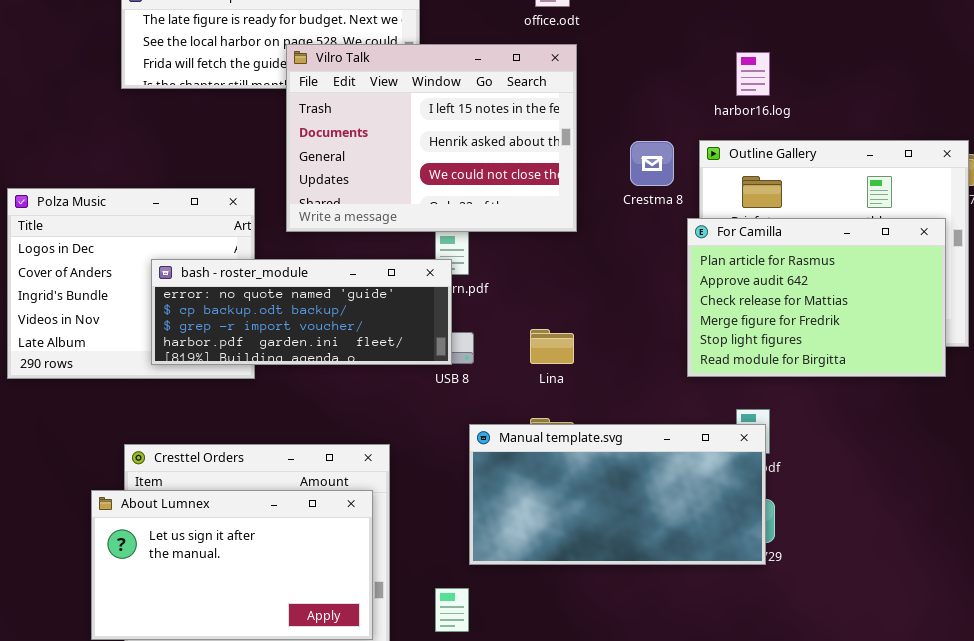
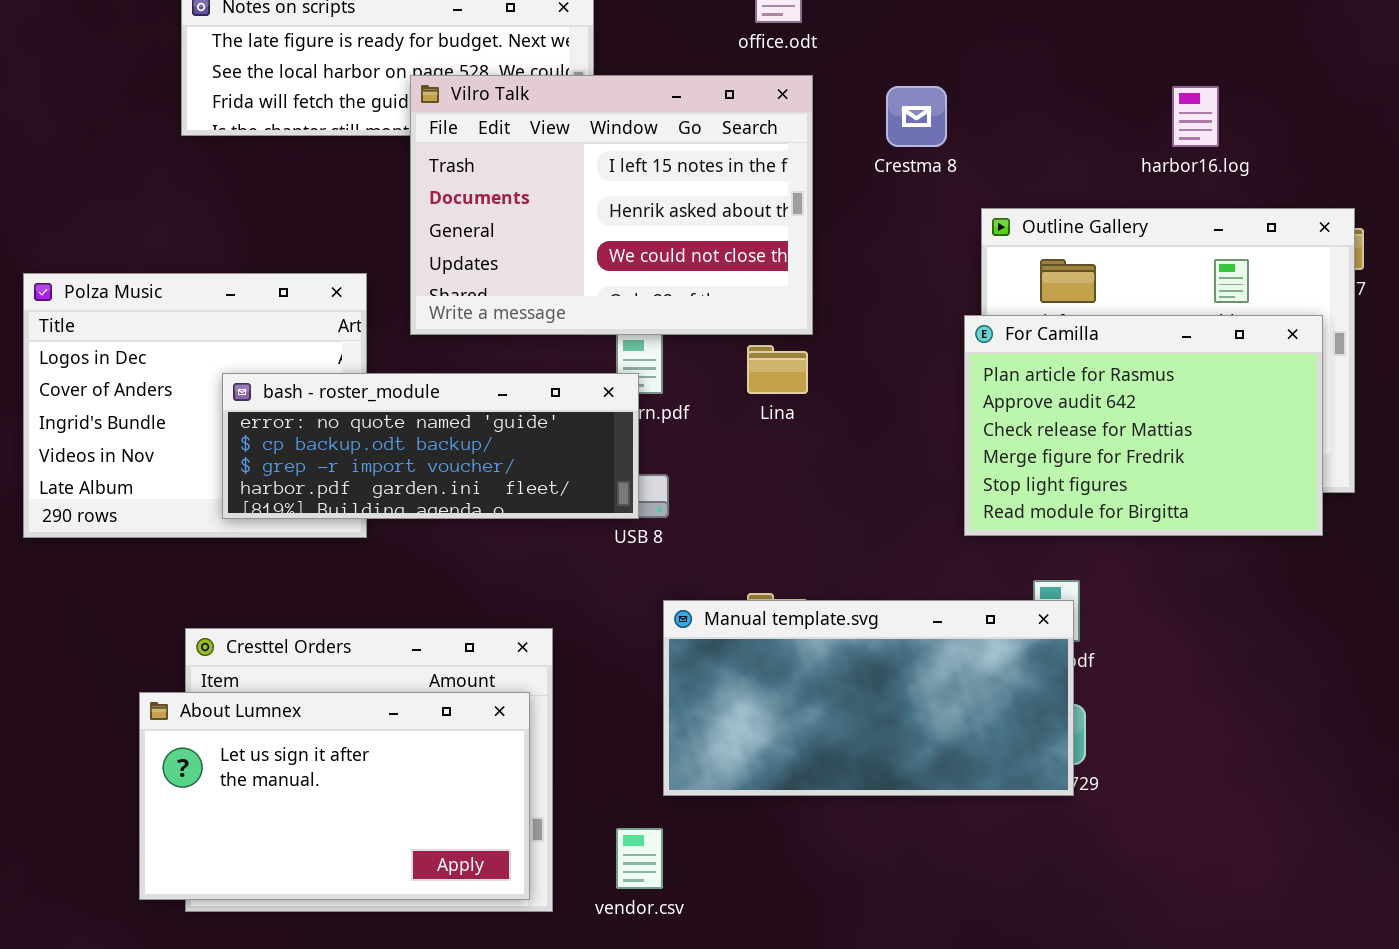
harbor16.log: [736,52,770,96] -> [1172,86,1219,147], moved
Crestma 8: [630,141,674,186] -> [886,86,947,147], moved
Lina: [530,329,574,364] -> [747,345,808,394], moved

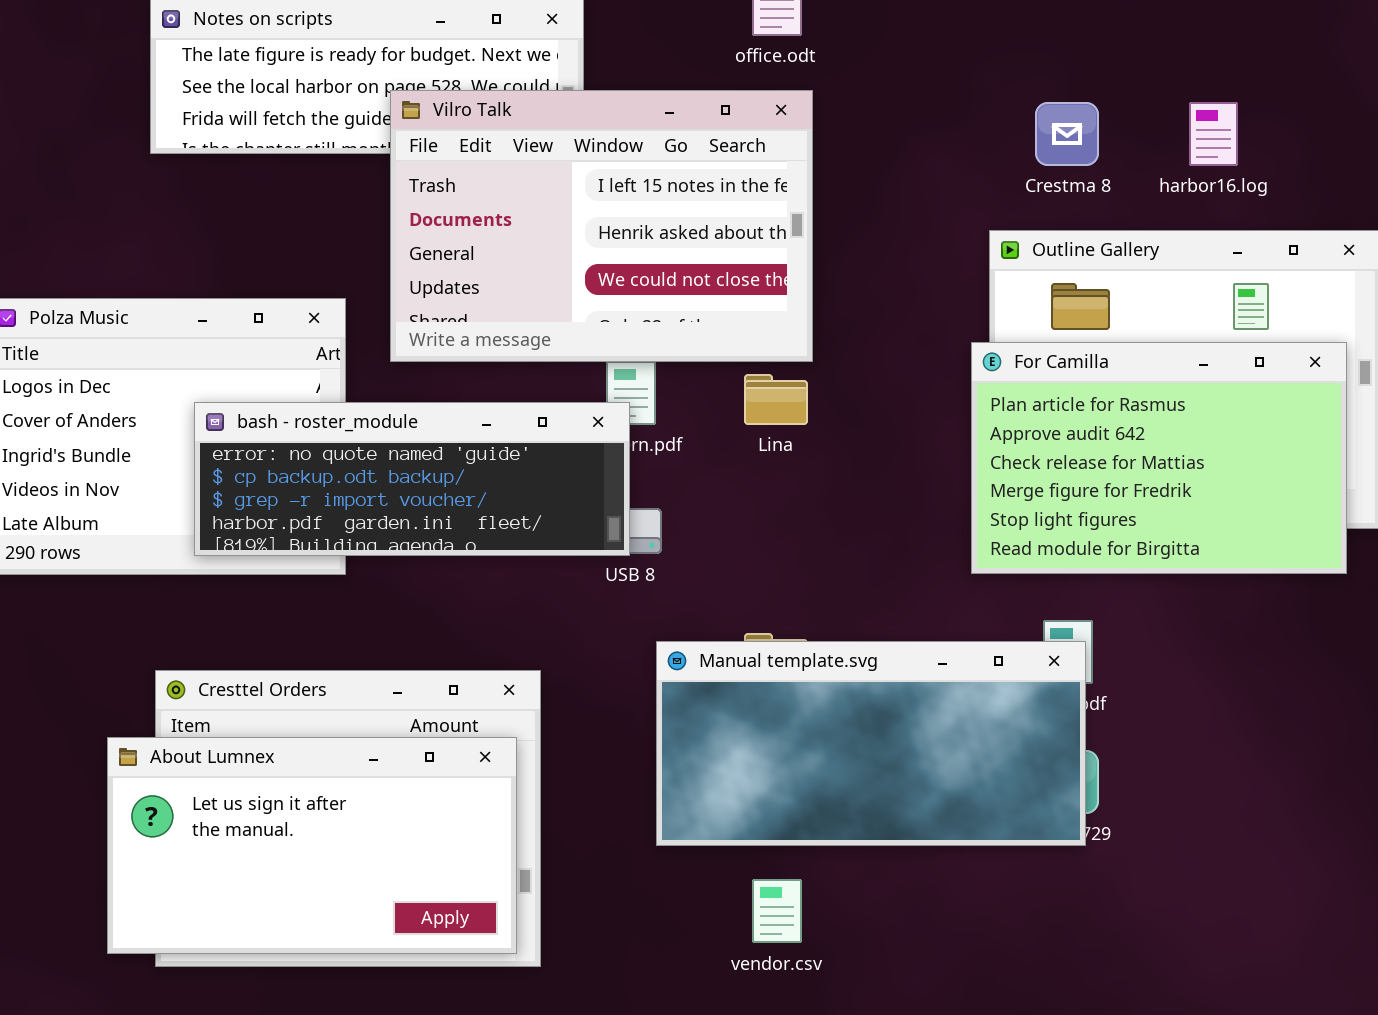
Crestma 8: [886,86,947,147] -> [1035,102,1099,166], moved
vendor.csv: [616,828,663,889] -> [752,879,802,943], moved

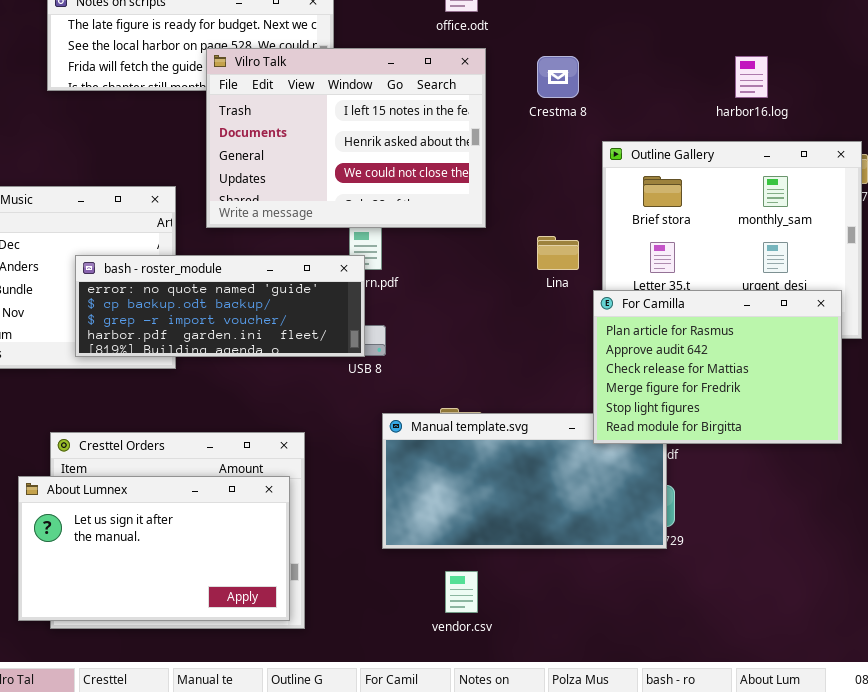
Crestma 8: [1035,102,1099,166] -> [537,56,579,98], moved
For Camilla: [971,342,1347,574] -> [593,290,842,444], moved
Lina: [744,374,808,425] -> [537,236,579,270], moved

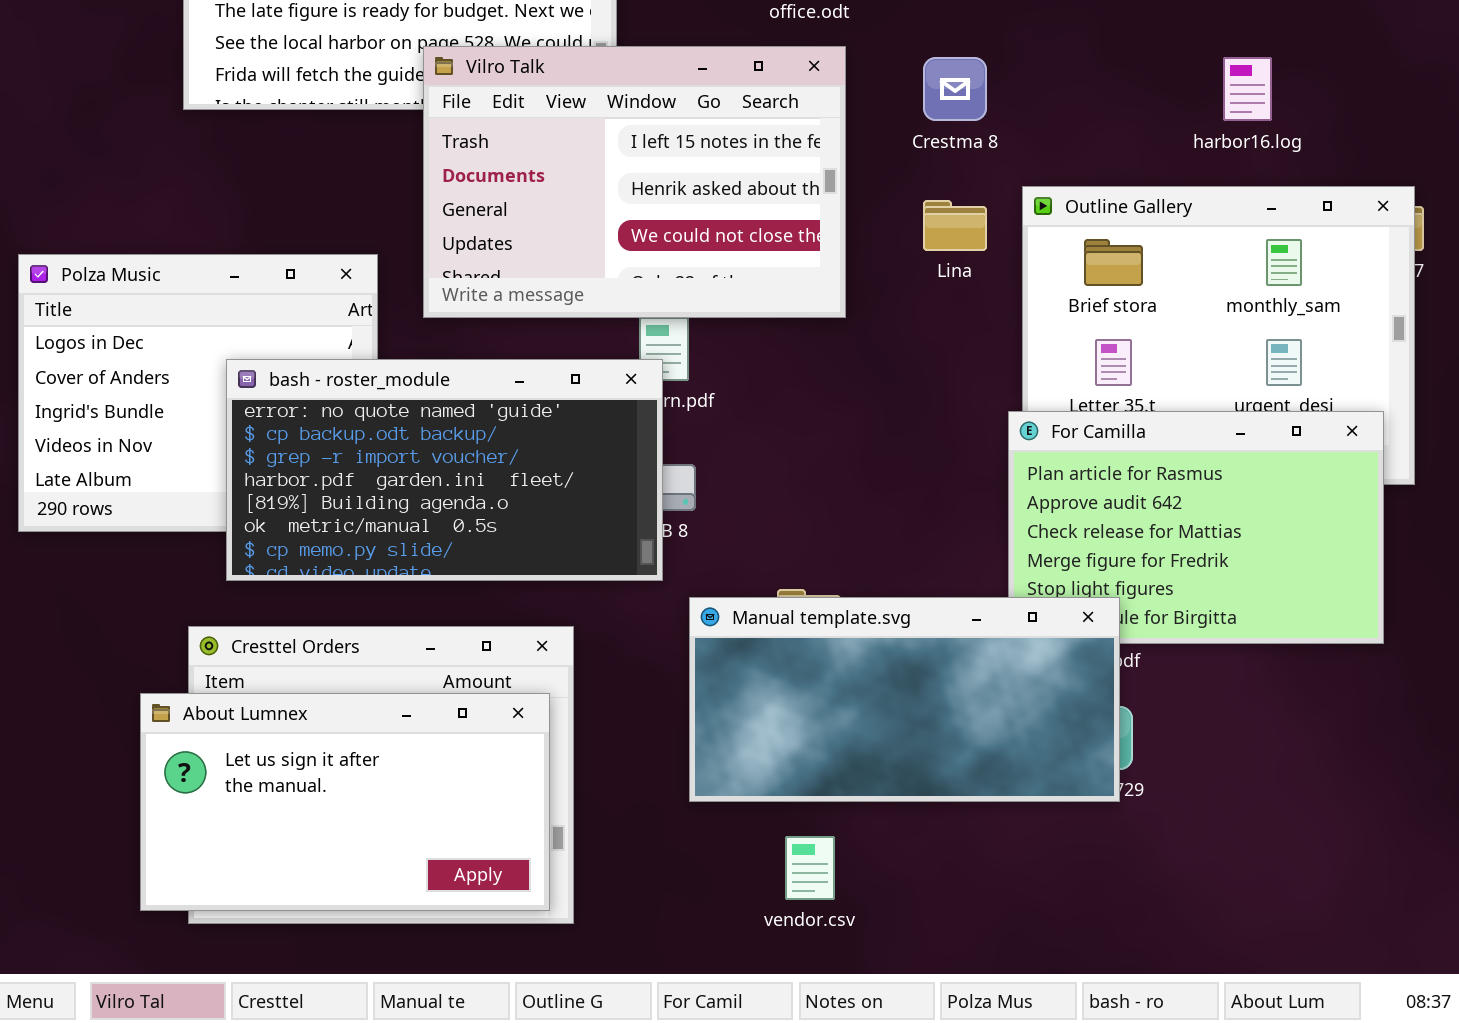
Lina: [537,236,579,270] -> [923,200,987,251], moved
bash - roster_module: [75,255,365,357] -> [226,359,663,581], resized
Manual template.svg: [382,413,667,549] -> [689,597,1120,802], raised

